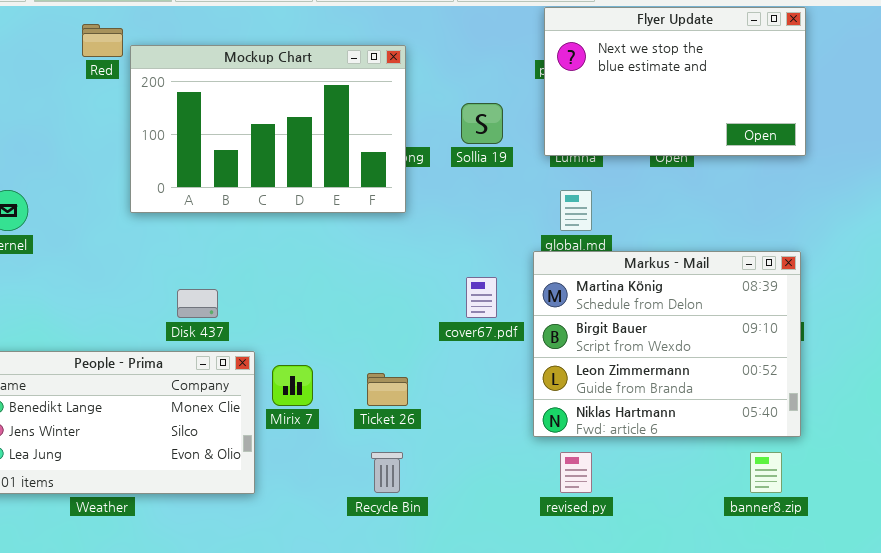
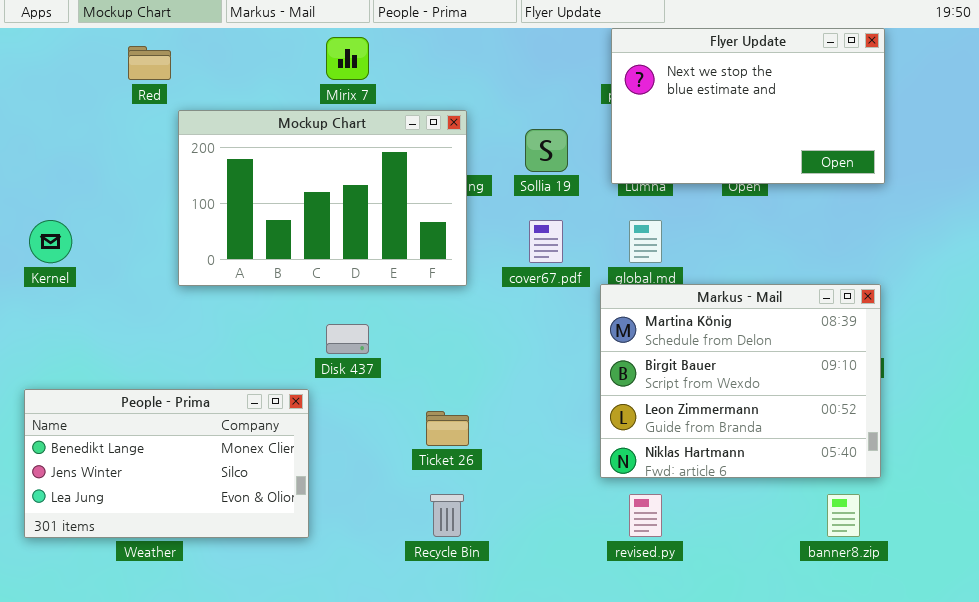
Mockup Chart: [130,45,406,213] -> [178,110,467,286], moved
cover67.pdf: [466,277,497,318] -> [529,220,563,263], moved
Disk 437: [177,289,218,318] -> [326,324,369,354], moved
Mirix 7: [272,365,313,406] -> [326,37,369,80], moved

